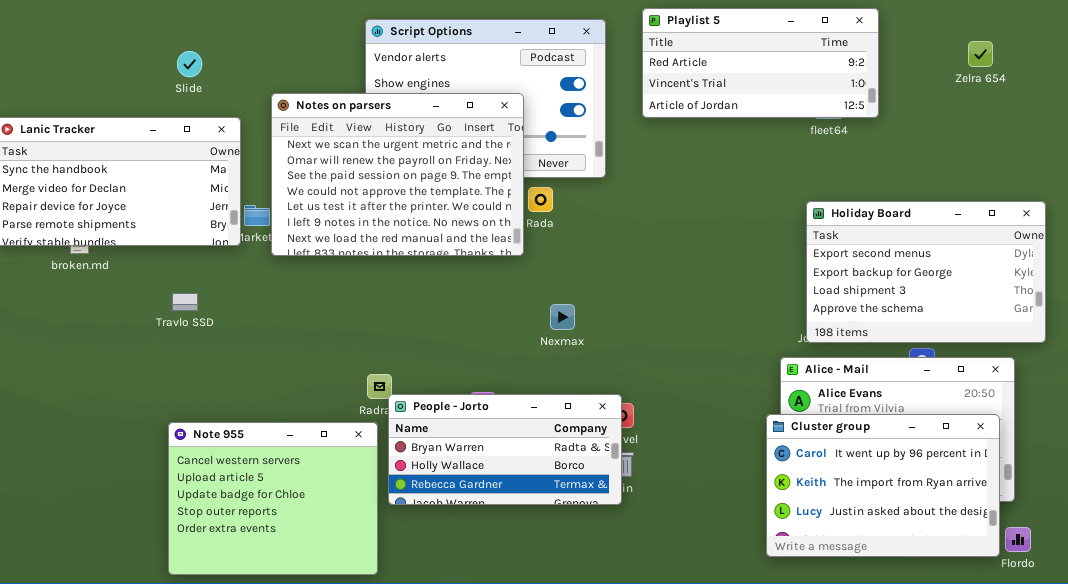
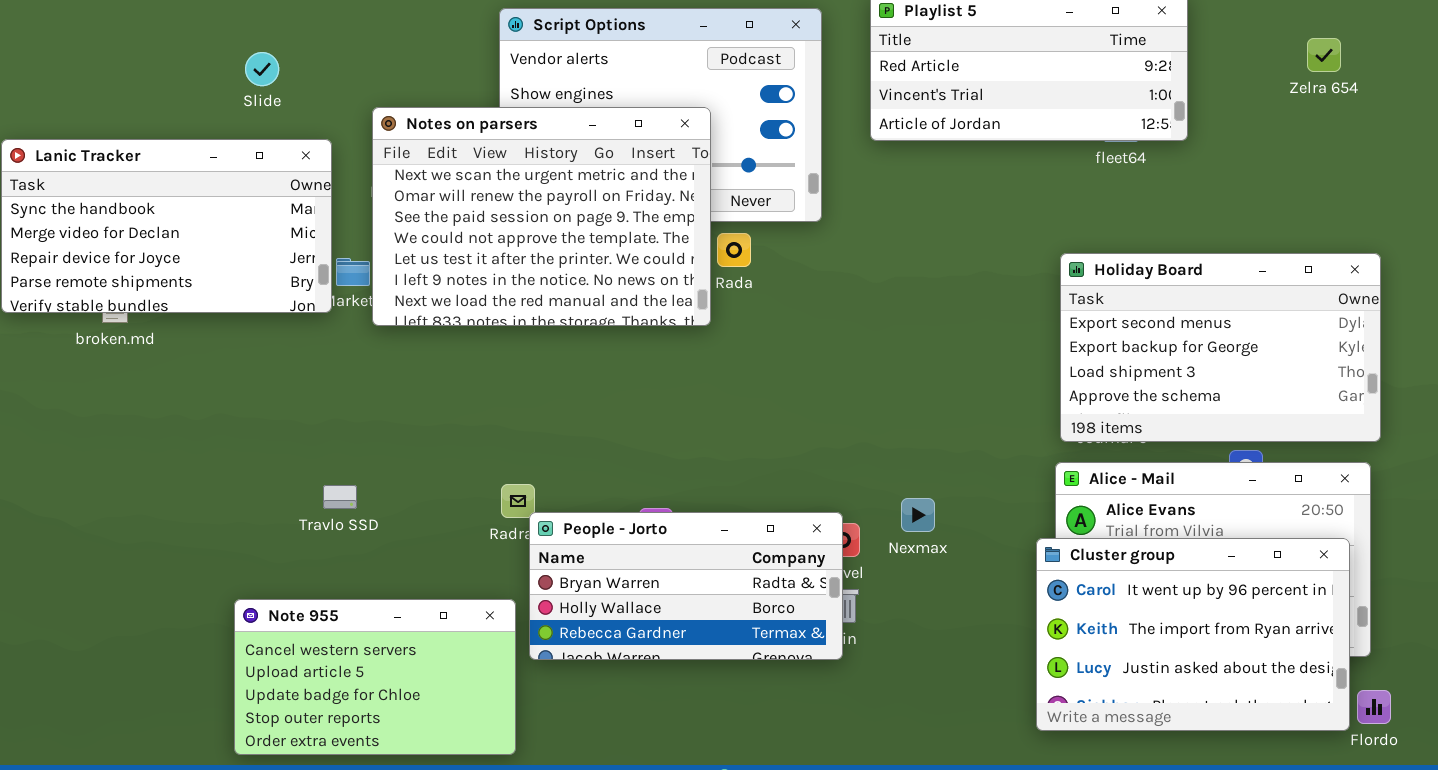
Holiday Board: [806,201,1046,343] -> [1060,253,1381,442], moved
Travlo SSD: [172,293,198,311] -> [323,485,357,509], moved
Nexmax: [550,304,575,330] -> [901,498,935,532], moved
Note 955: [168,422,378,575] -> [234,599,516,755], resized

